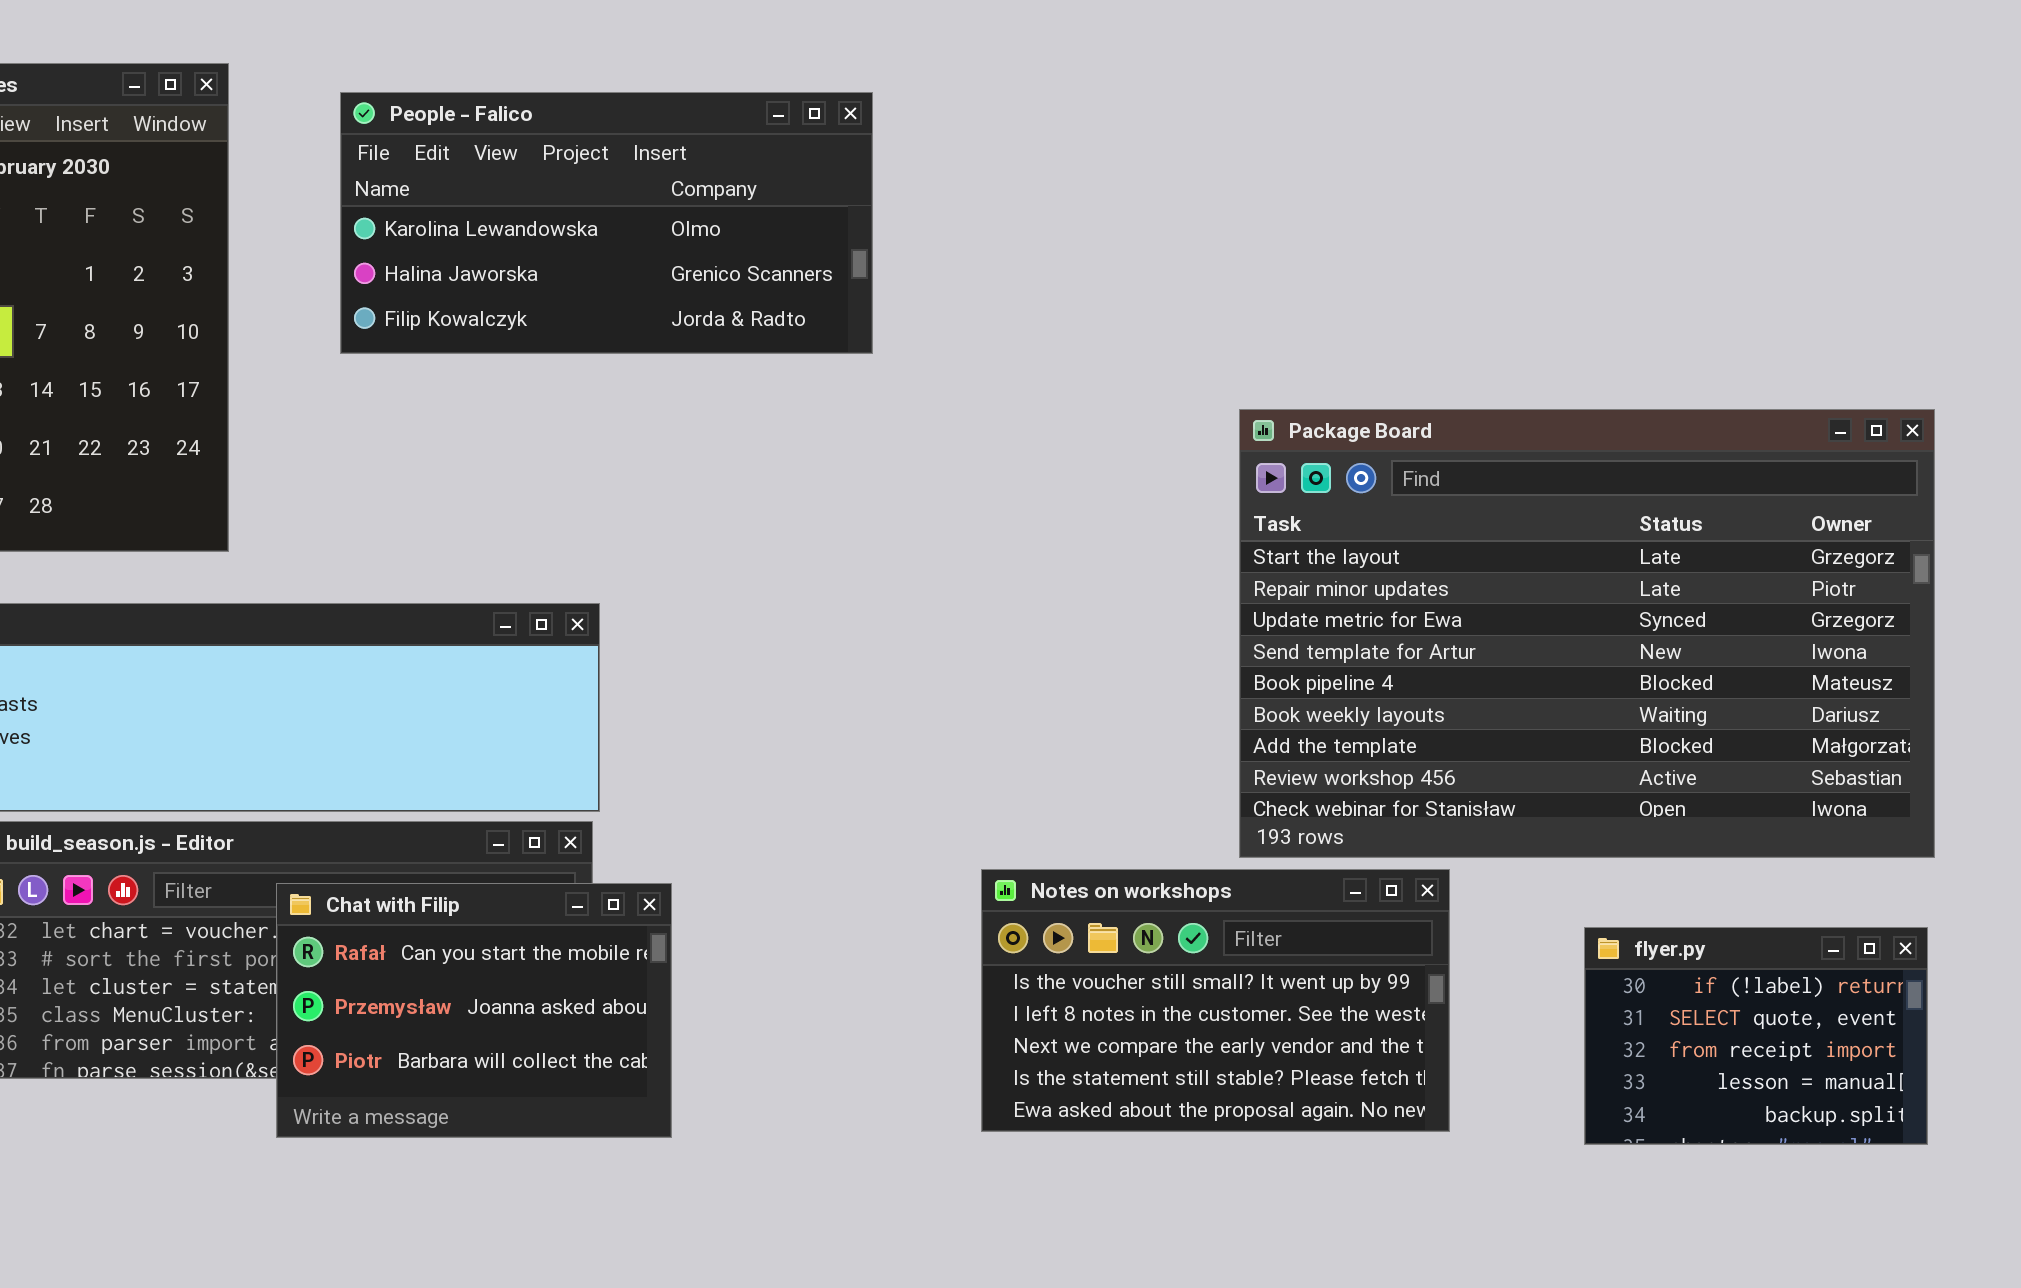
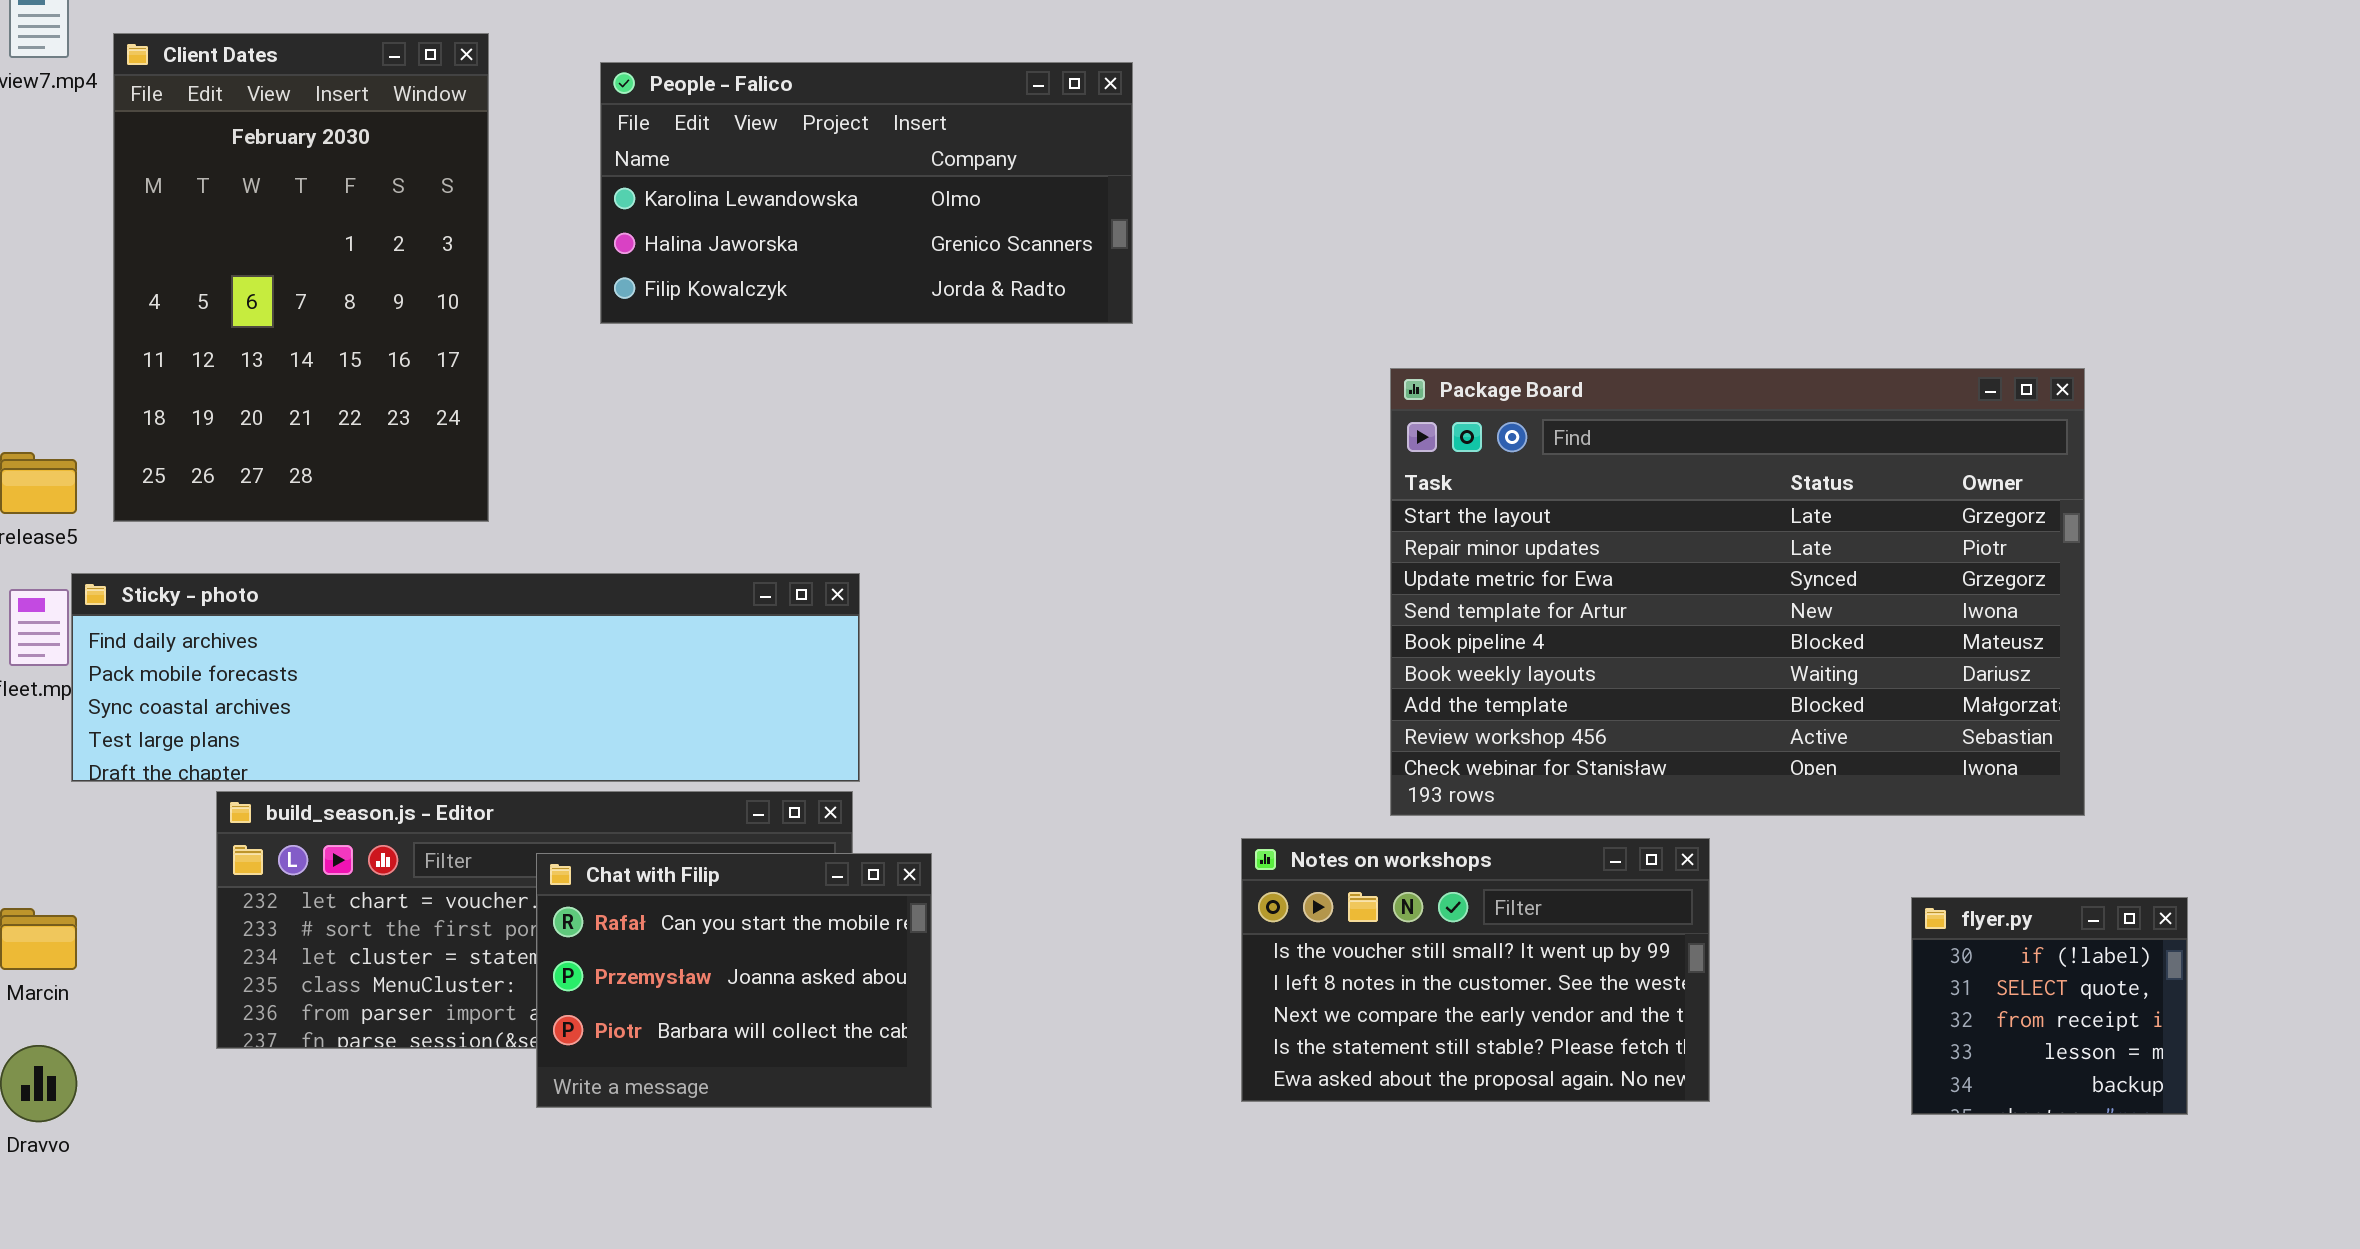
Package Board: [1239,409,1935,858] -> [1390,368,2085,816], moved
flyer.py: [1584,927,1928,1145] -> [1911,897,2188,1115], resized

